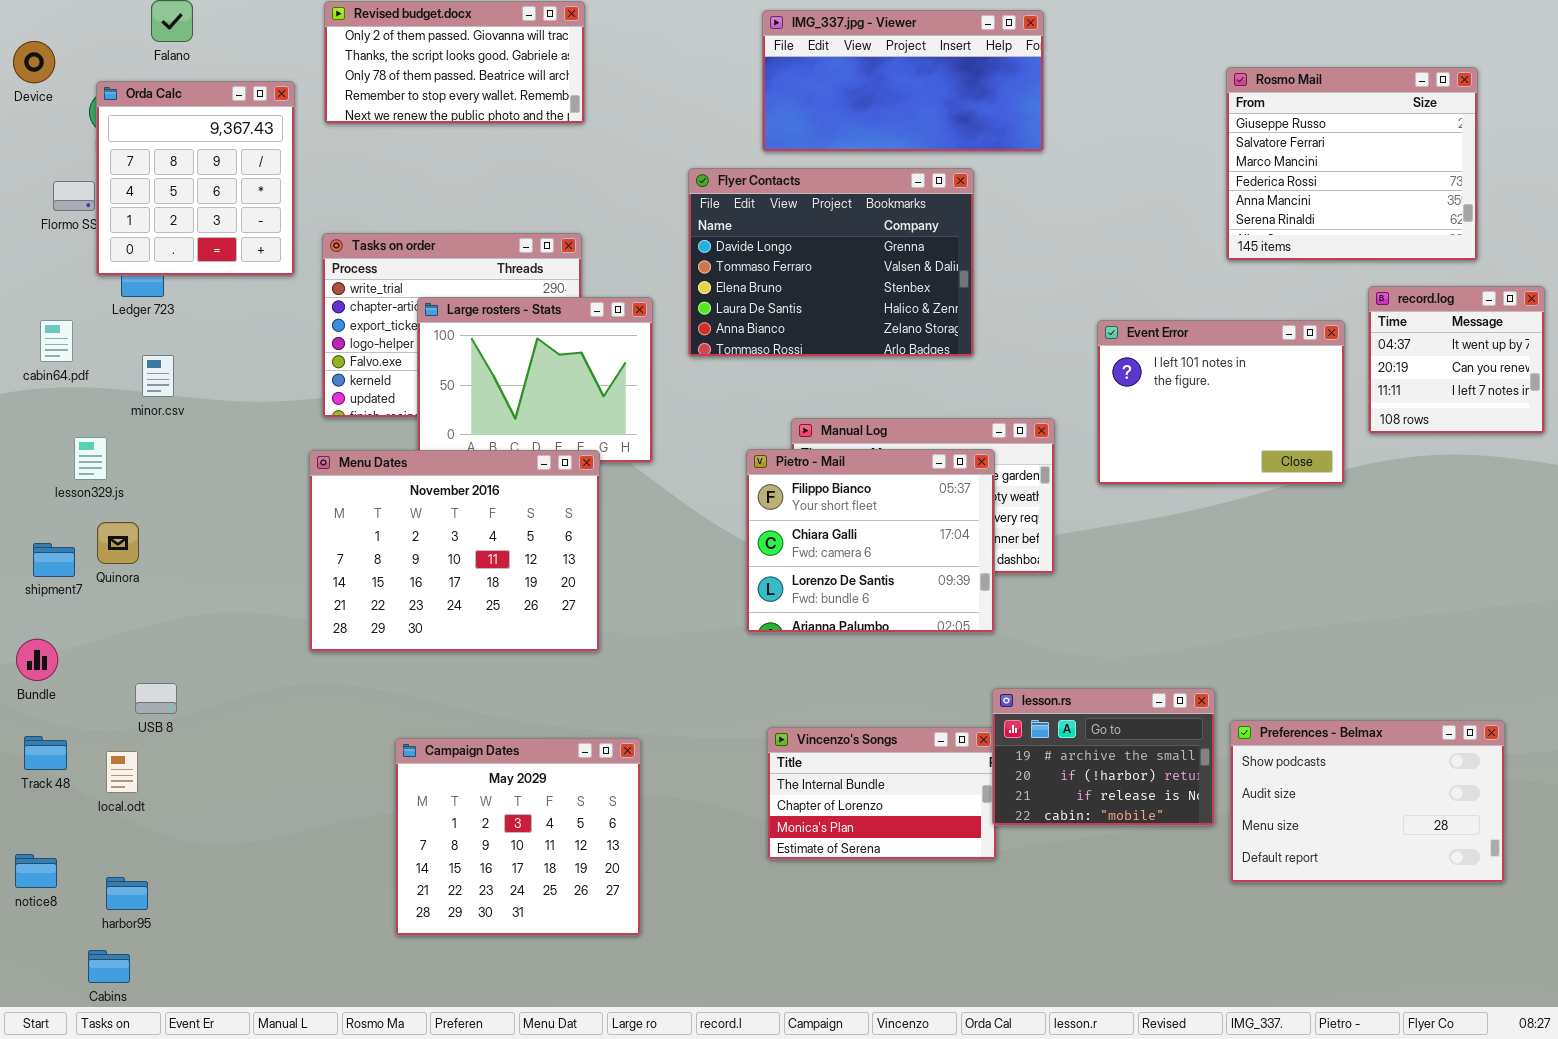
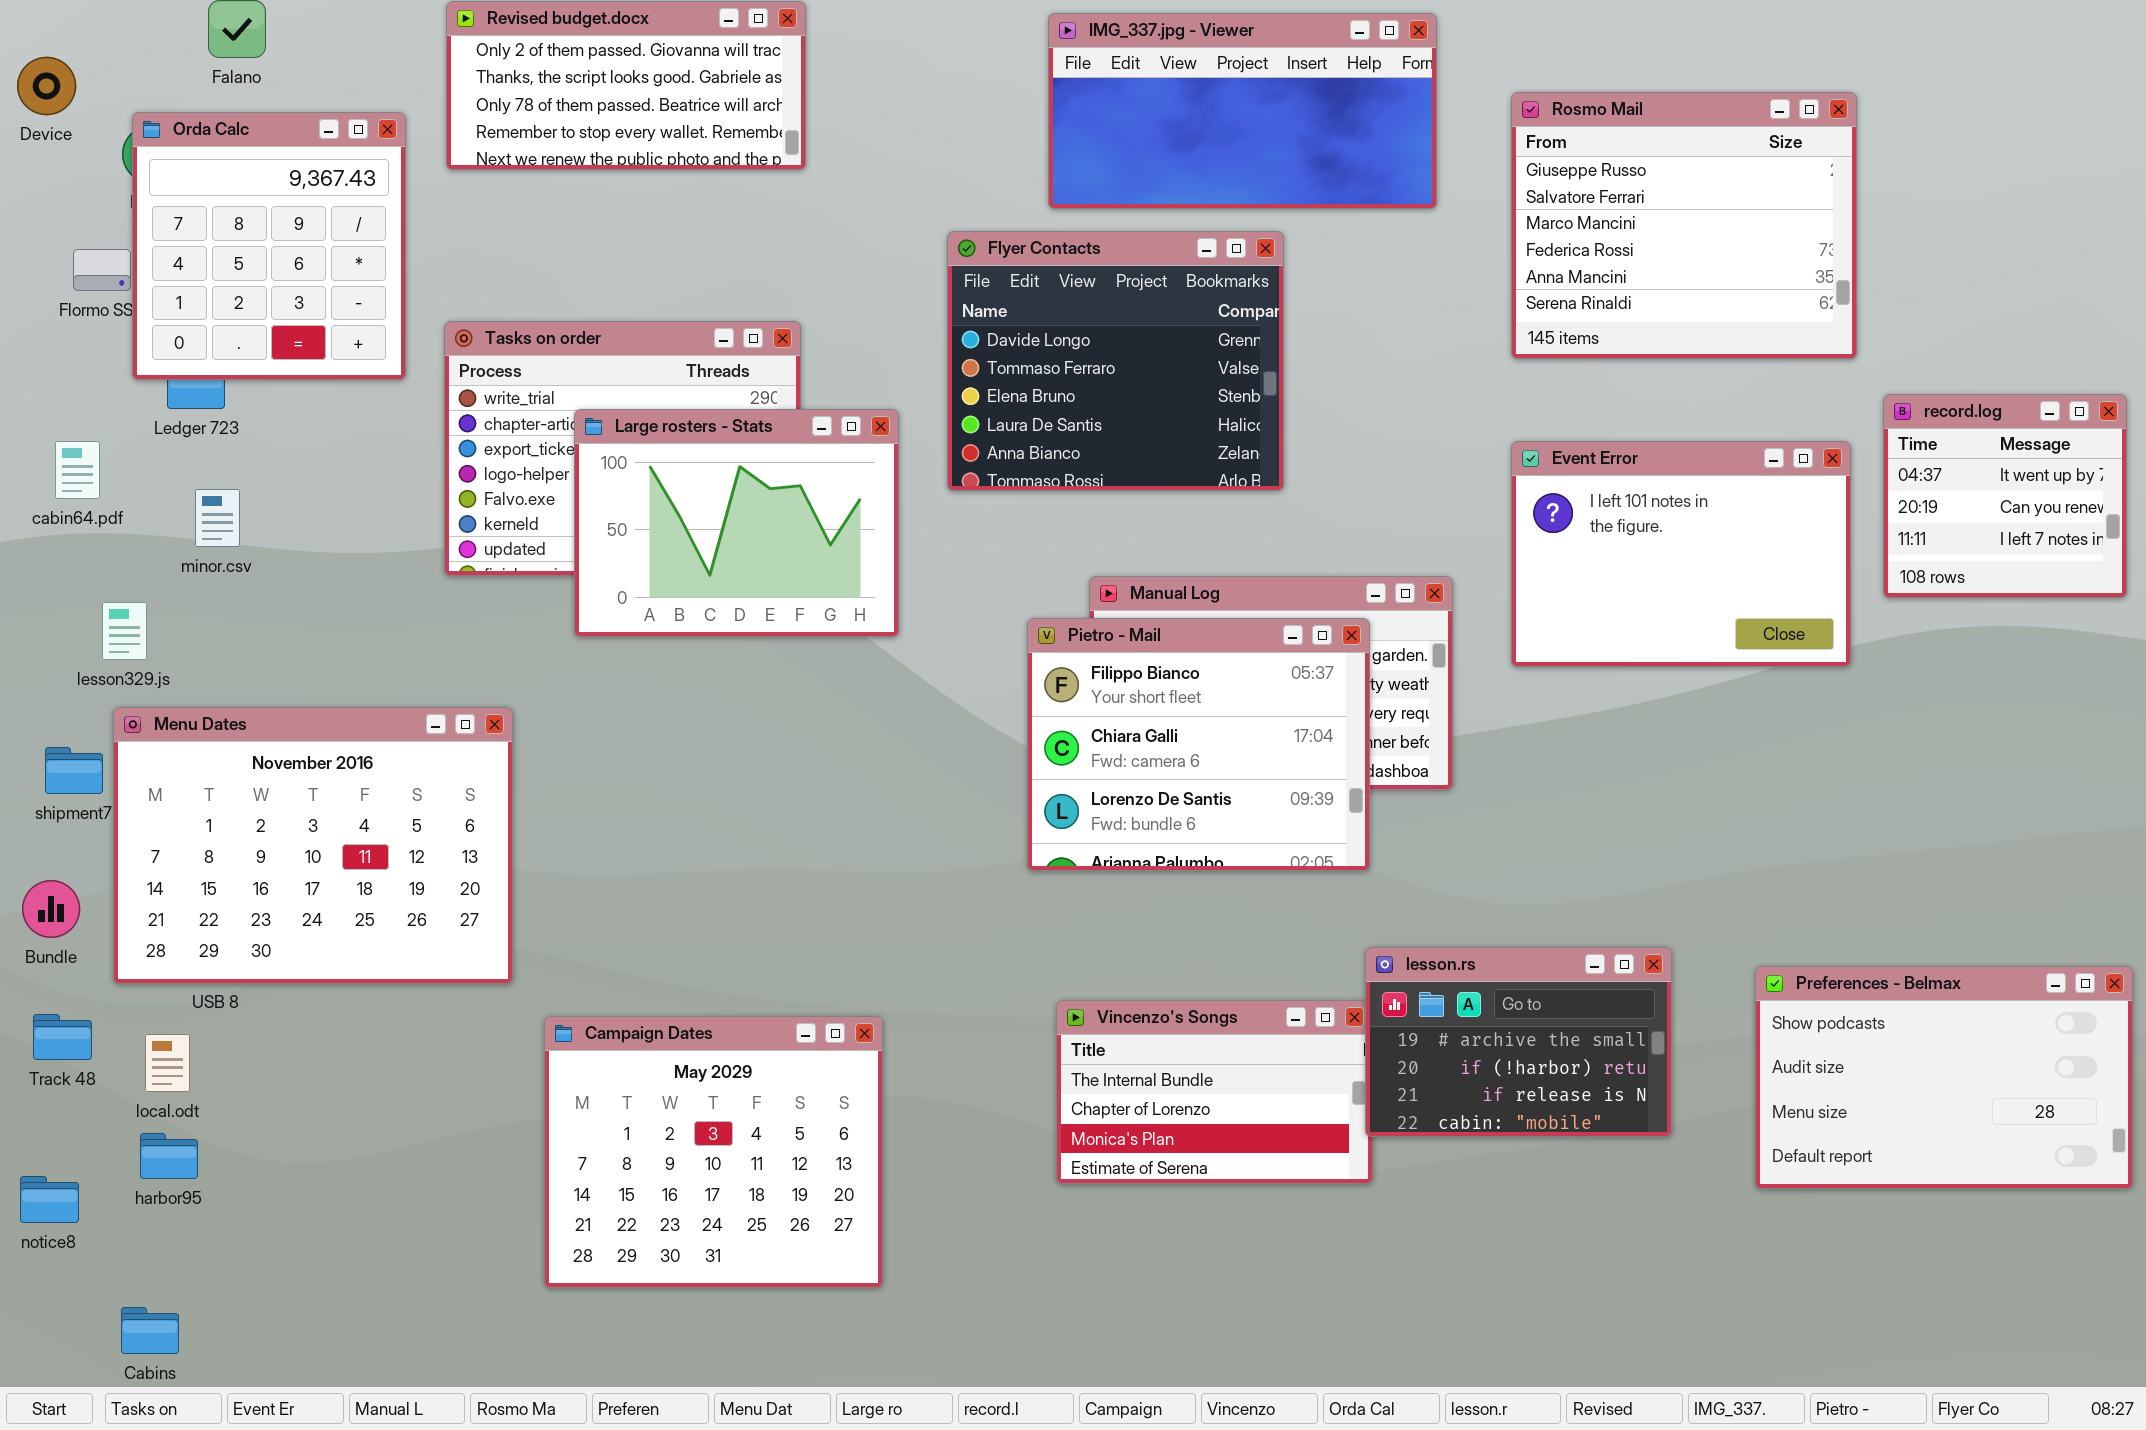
Rosmo Mail: [1226,67,1478,261] -> [1511,92,1857,359], moved
Flyer Contacts: [688,168,974,357] -> [947,231,1284,491], resized
Menu Dates: [309,450,600,652] -> [113,707,513,984], moved
Preferences - Belmax: [1230,720,1505,883] -> [1755,966,2133,1189], moved
harbor95: [106,877,148,910] -> [140,1133,198,1179], moved

